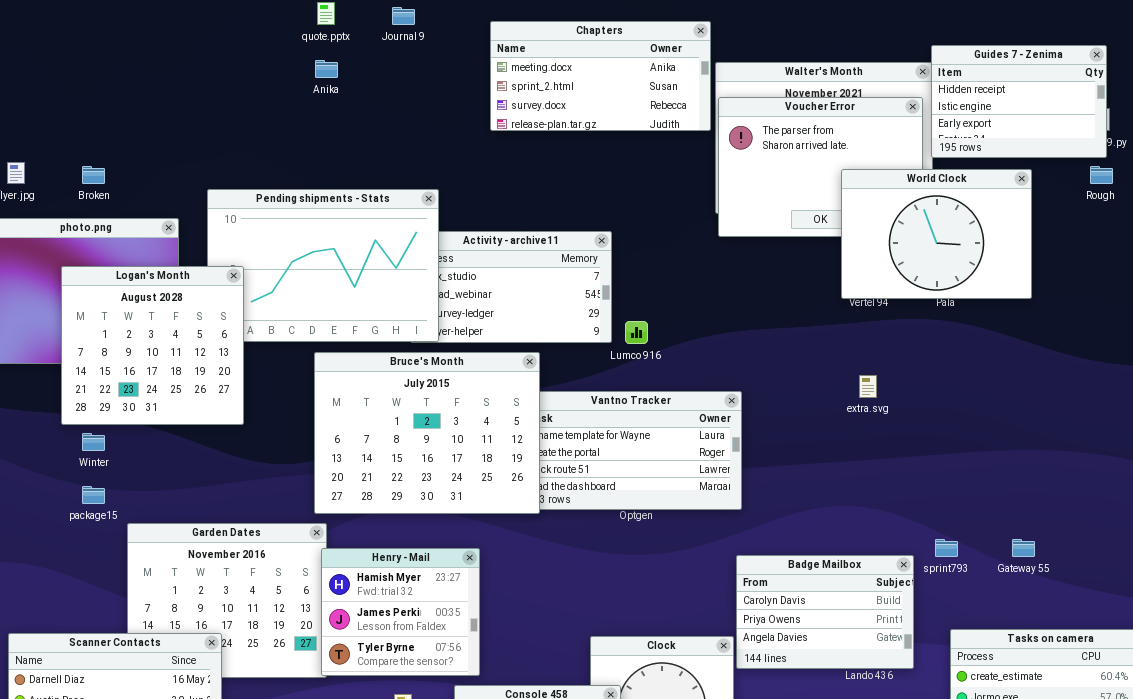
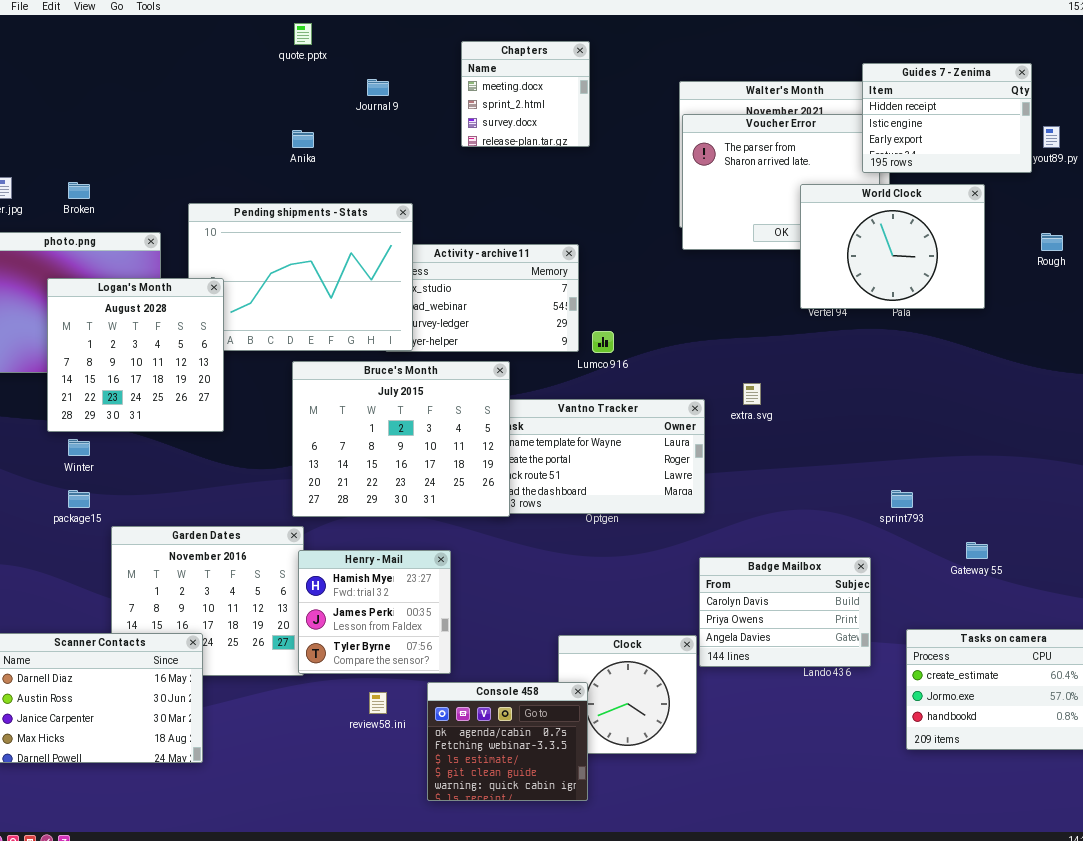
Journal 9: [392,7,415,25] -> [367,79,389,96], moved
Chapters: [490,21,711,131] -> [461,41,590,147], resized
Guides 7 - Zenima: [931,45,1107,158] -> [862,63,1032,173], moved
Anika: [315,60,338,78] -> [292,130,314,148], moved
Rough: [1090,166,1113,184] -> [1041,233,1063,251], moved
extra.svg: [859,375,877,398] -> [743,383,761,405], moved
sprint793: [935,539,958,557] -> [891,490,913,508], moved

